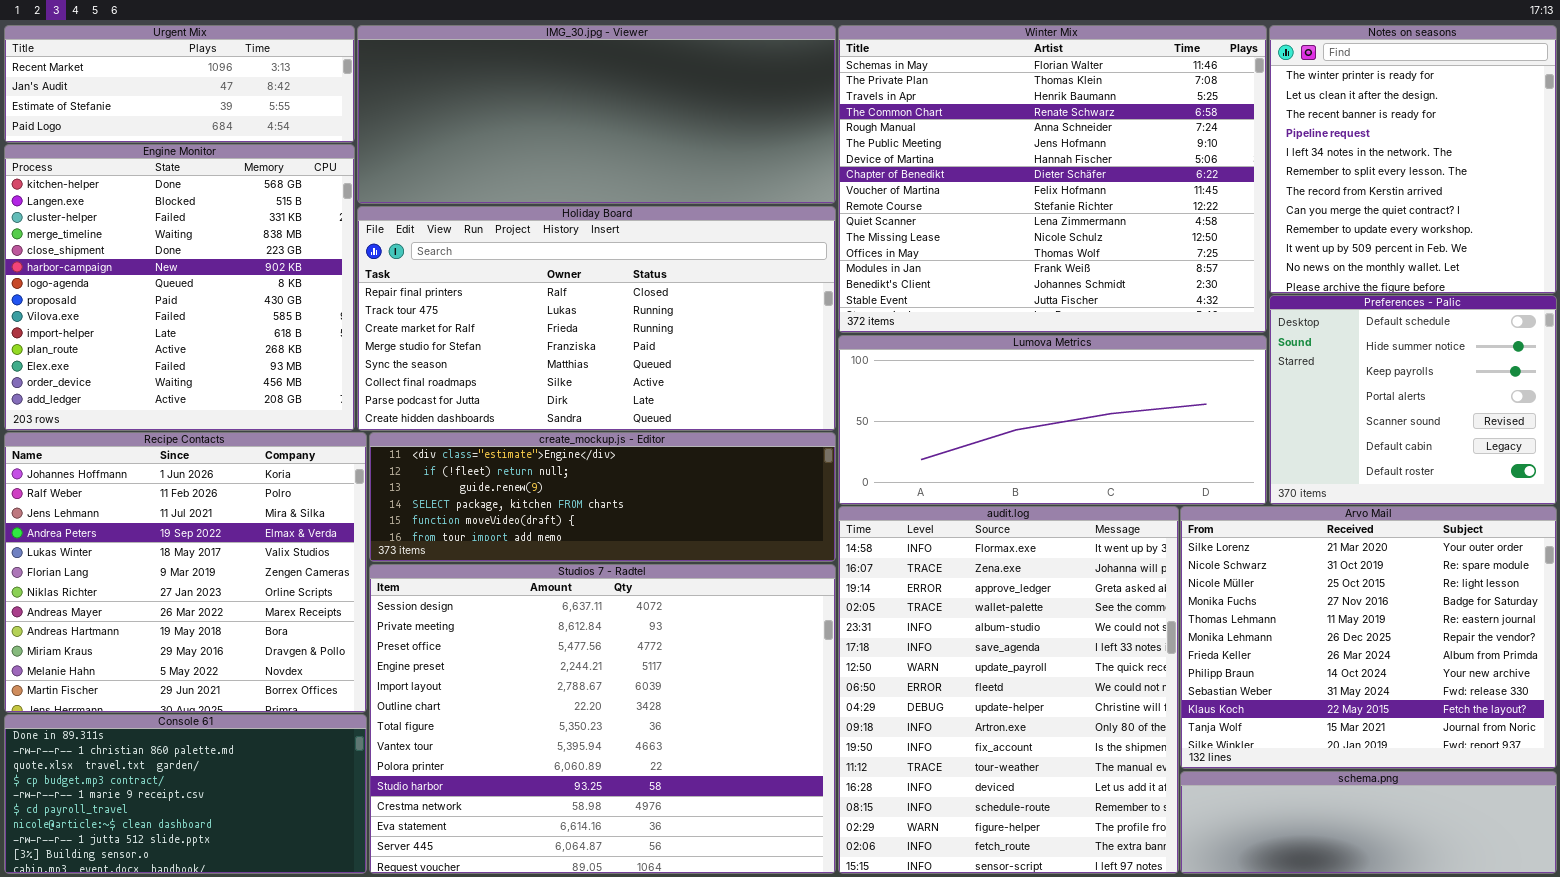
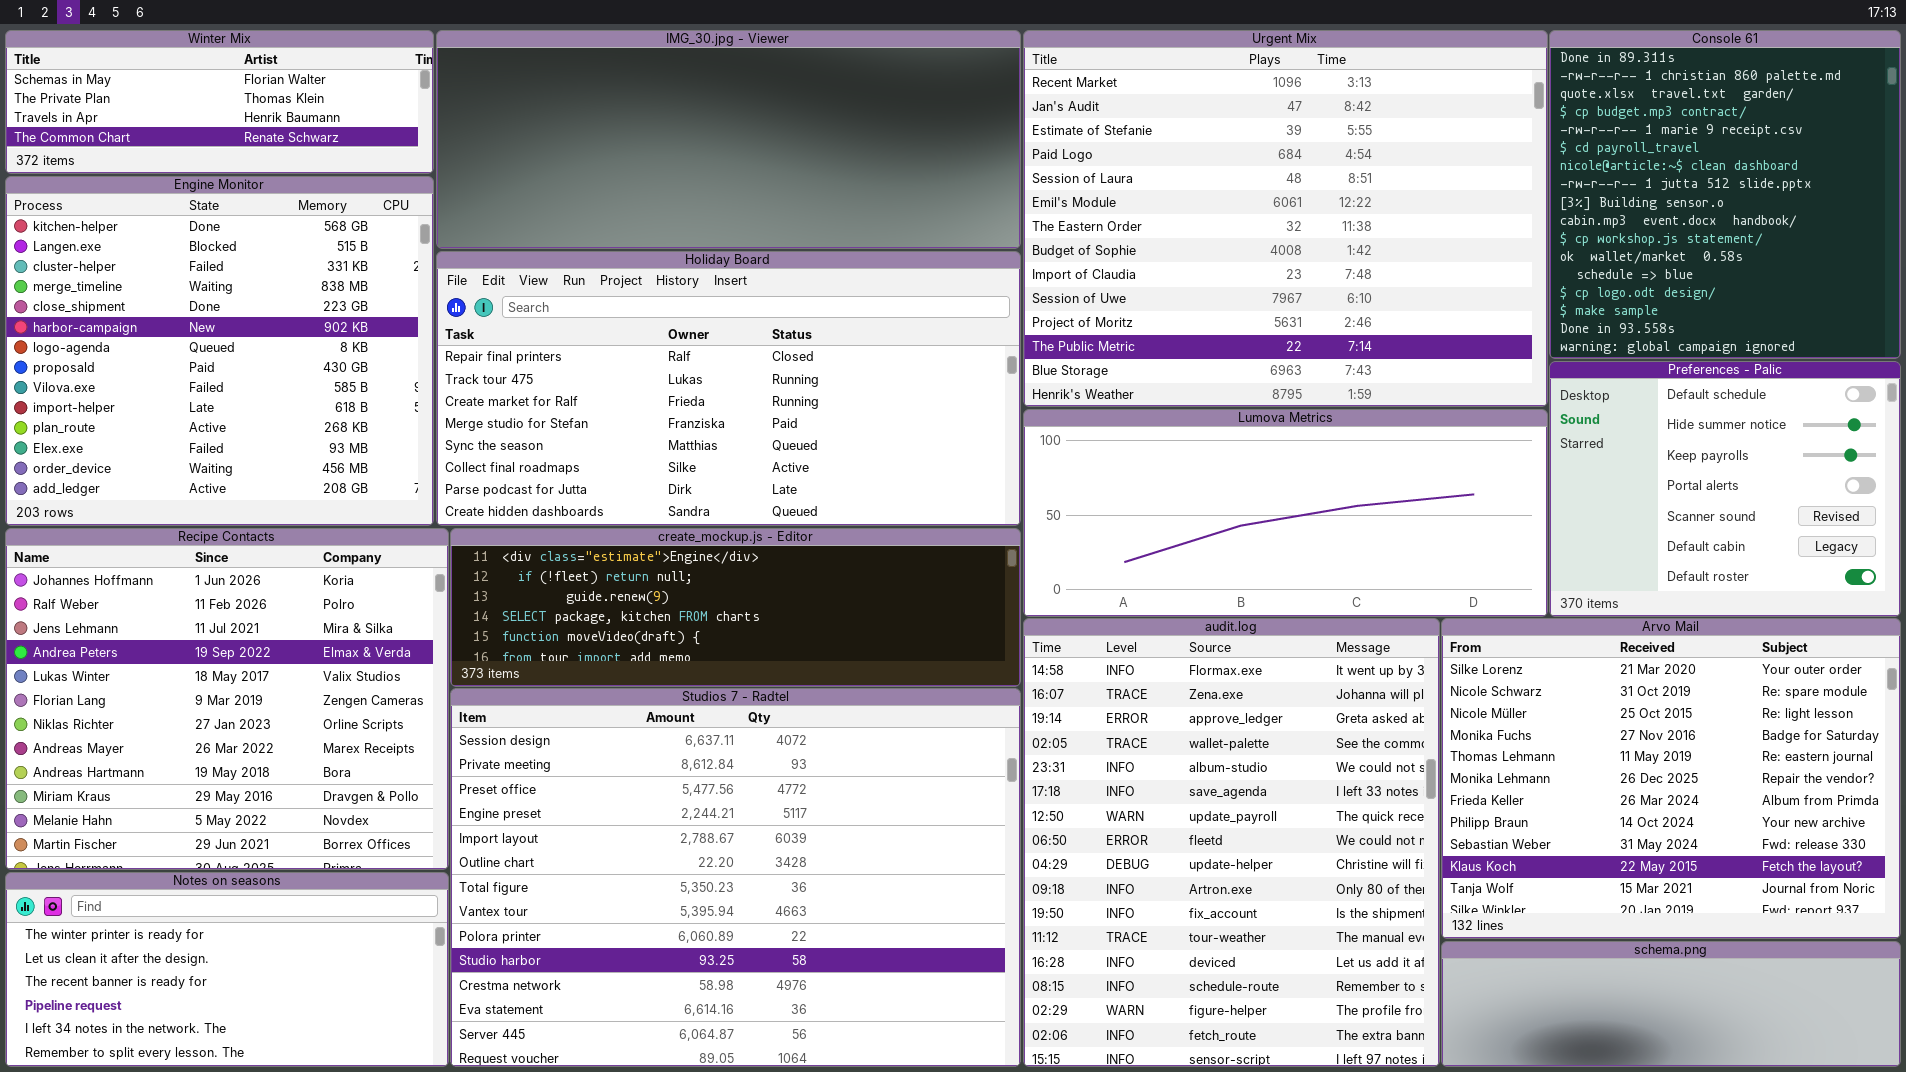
Urgent Mix: [4,25,355,143] -> [1023,30,1548,407], moved, resized
Winter Mix: [838,25,1267,333] -> [5,30,434,174], moved, resized
Notes on seasons: [1269,25,1557,294] -> [5,872,449,1067], moved, resized
Console 61: [4,714,367,874] -> [1549,30,1901,359], moved, resized

